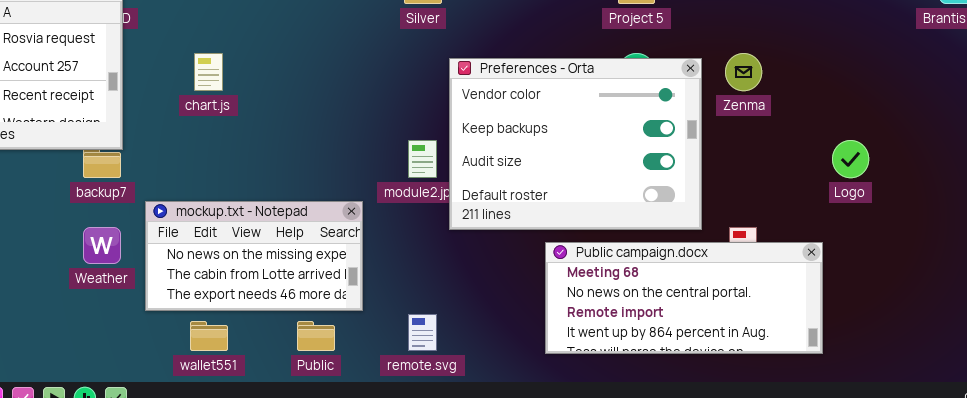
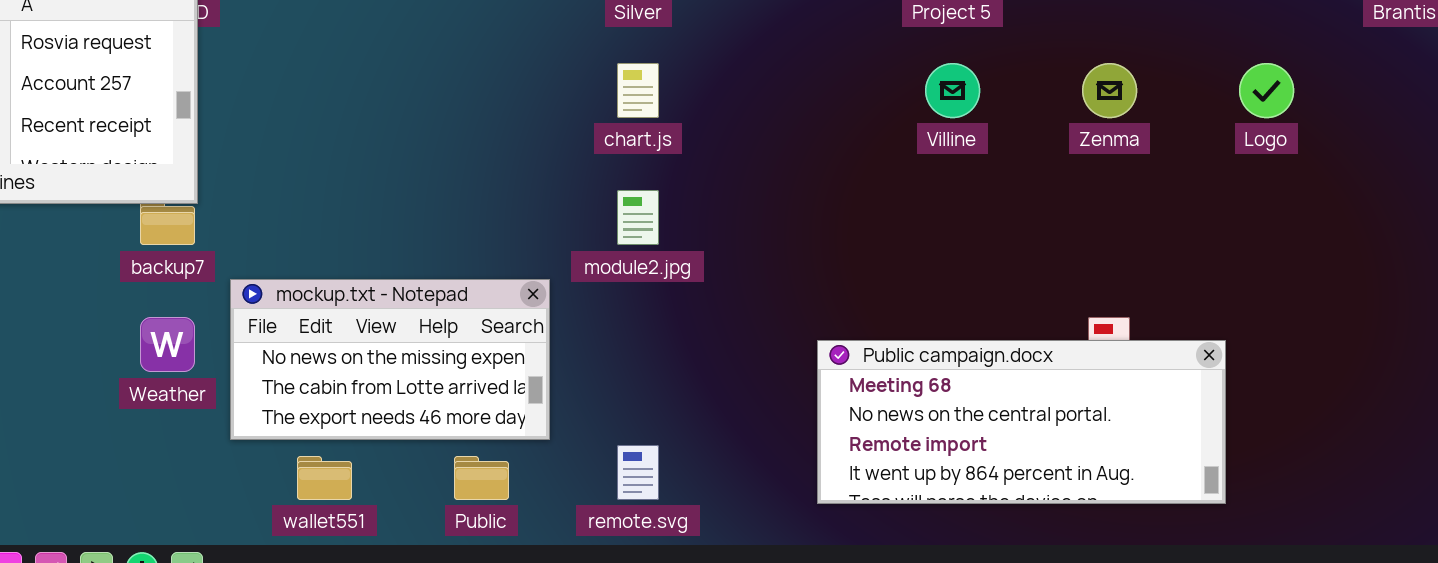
chart.js: [194,53,223,91] -> [617,63,659,118], moved
Preferences - Orta: [449,58,702,230] -> none, closed
Logo: [832,140,869,178] -> [1239,63,1294,118], moved

